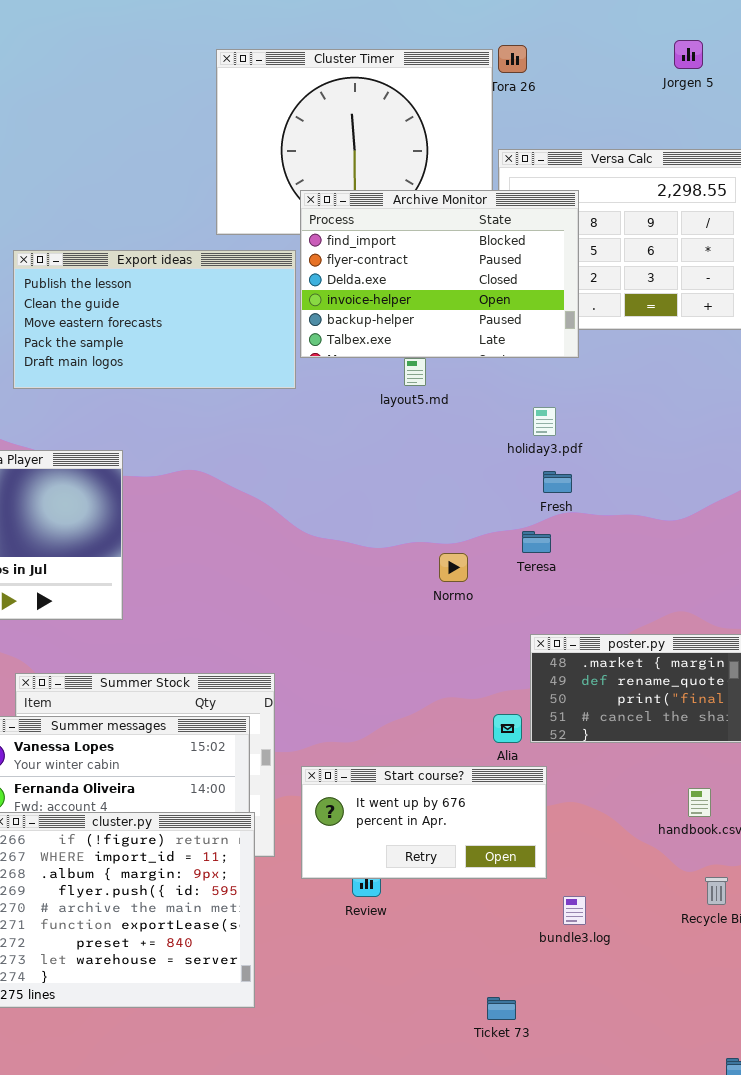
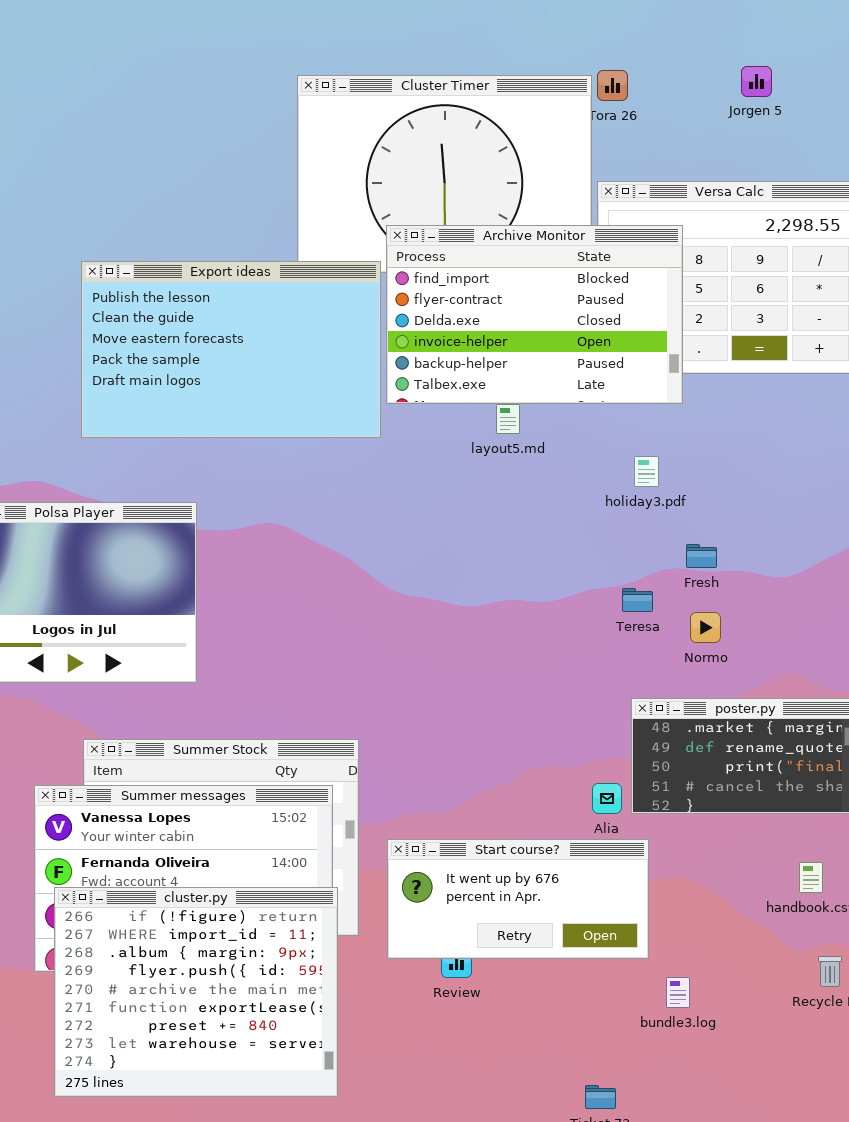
Jorgen 5: [674,40,703,69] -> [741,66,772,97], moved
Export ideas: [13,250,296,389] -> [81,261,381,438], resized
Fresh: [543,471,572,493] -> [686,544,717,568], moved
Normo: [439,553,468,582] -> [690,612,721,643], moved

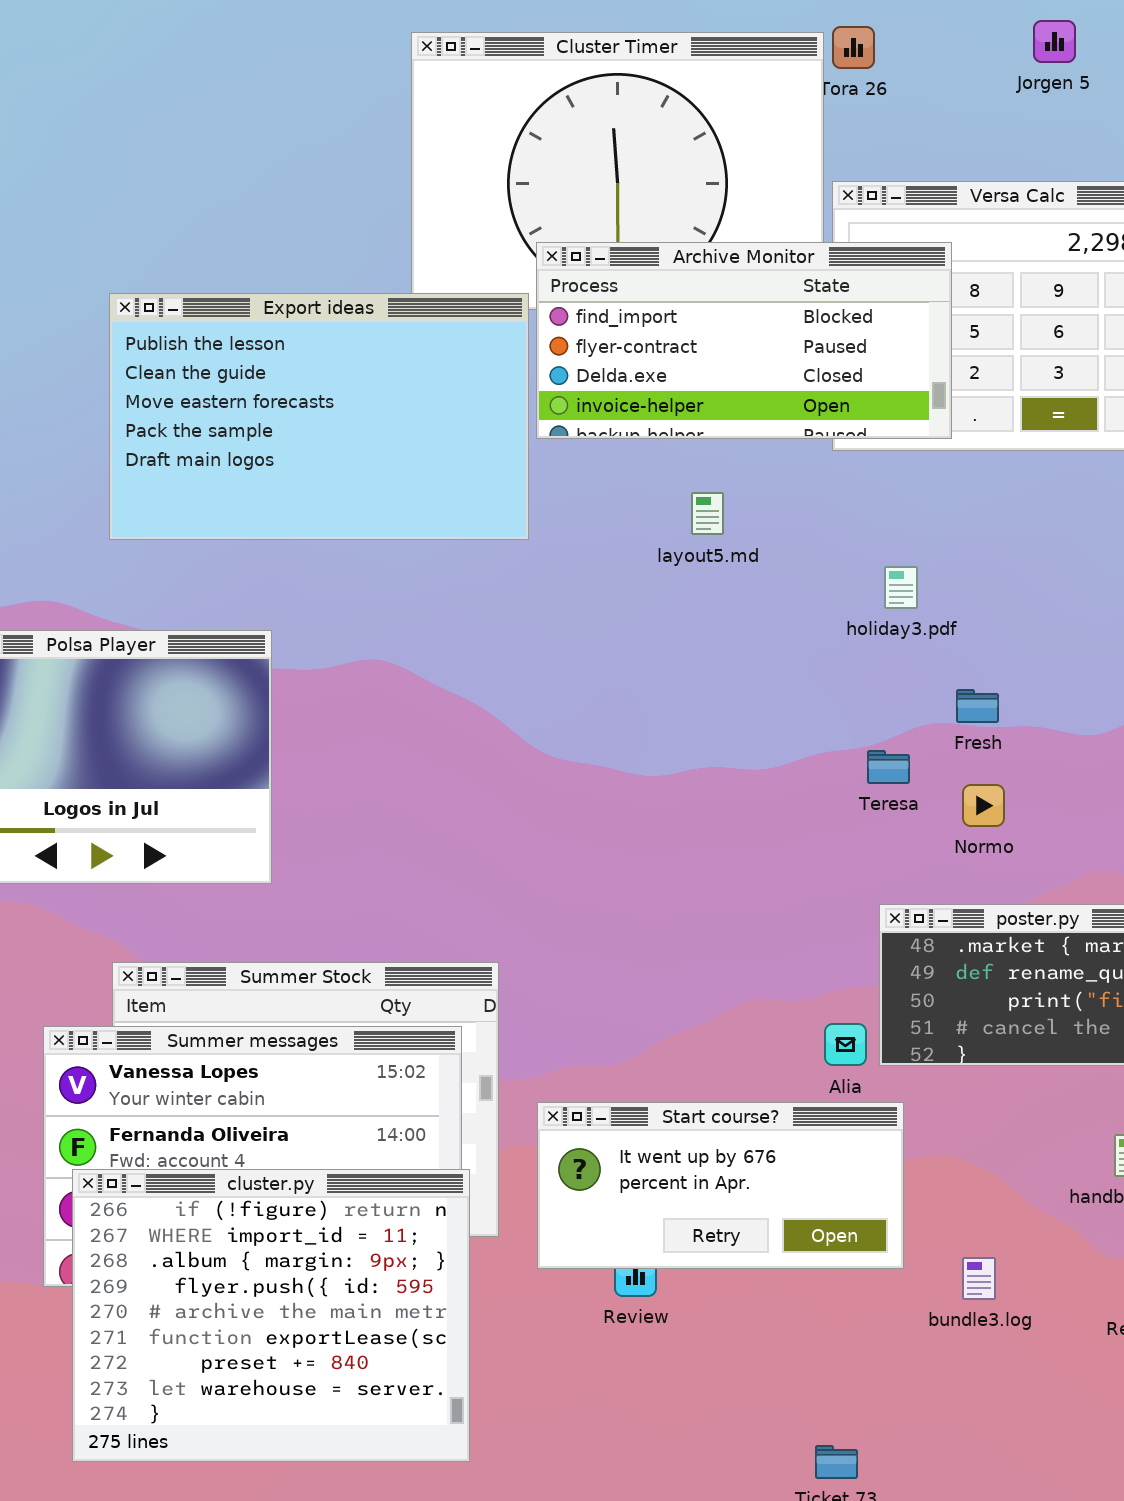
Archive Monitor: [386,225,683,404] -> [536,242,952,439], resized
bundle3.log: [666,977,690,1008] -> [962,1257,996,1300], moved

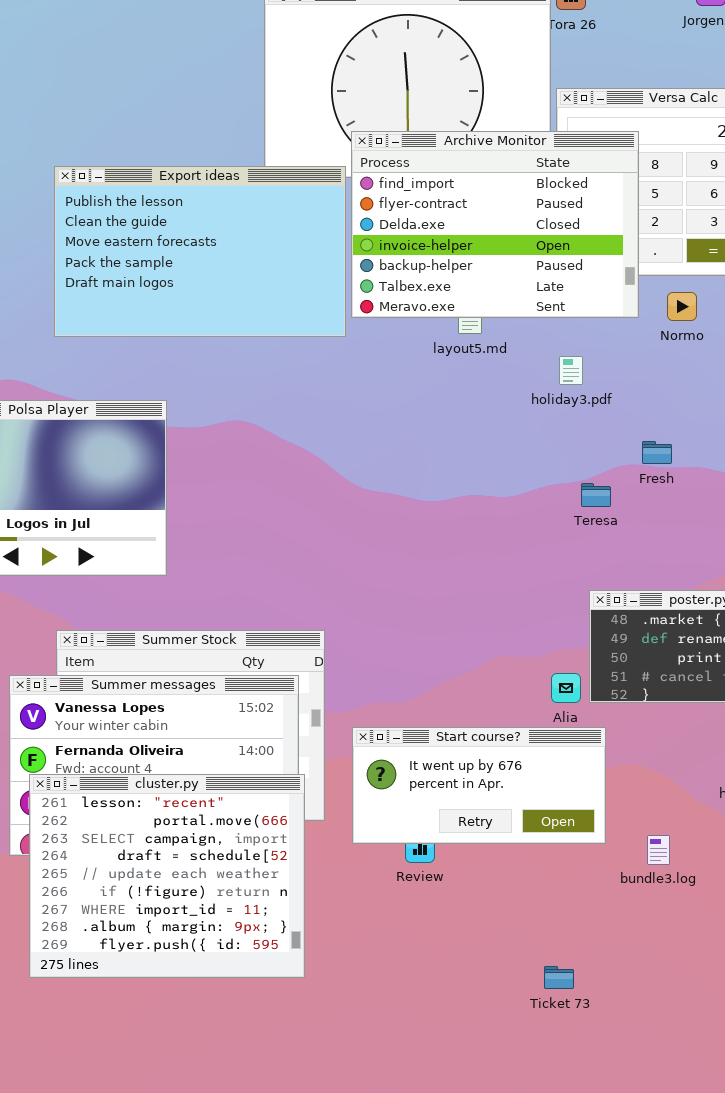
Archive Monitor: [536,242,952,439] -> [351,131,639,318], resized
holiday3.pdf: [884,566,918,609] -> [559,356,583,385], moved
Normo: [962,784,1005,827] -> [667,292,697,321], moved
cluster.py: [72,1169,470,1462] -> [29,774,305,978], scrolled up 5 rows

